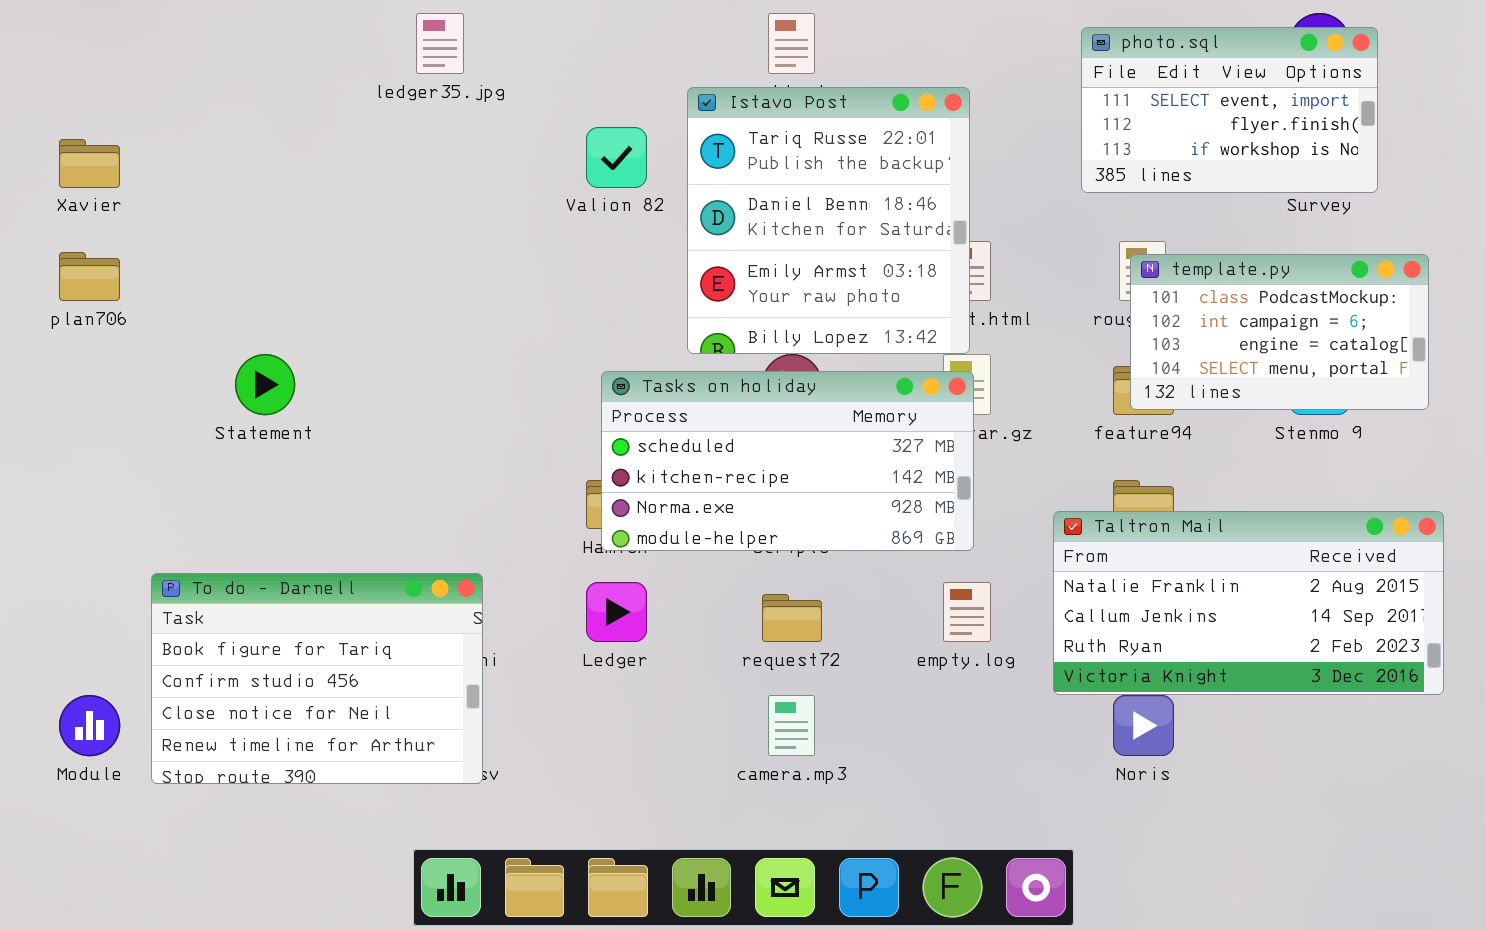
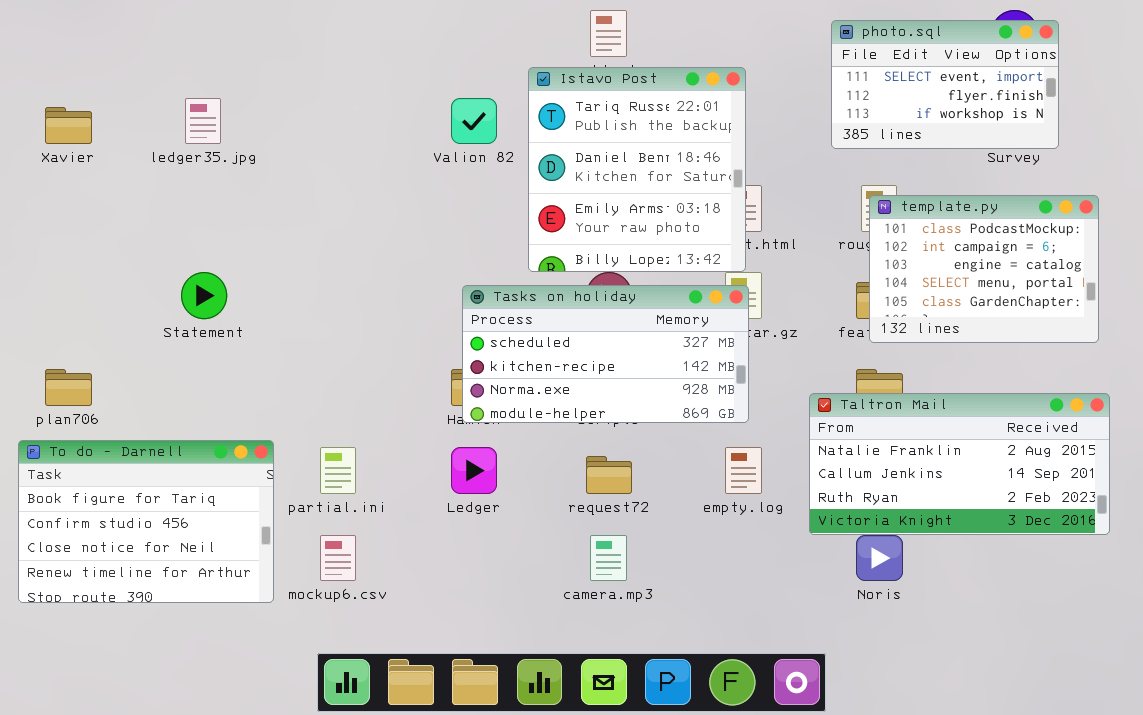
ledger35.jpg: [416,13,464,74] -> [185,98,221,144], moved
plan706: [59,252,120,301] -> [45,369,92,406], moved
template.py: [1130,254,1429,410] -> [869,195,1099,343], resized
To do - Darnell: [151,573,483,784] -> [18,440,274,603], moved

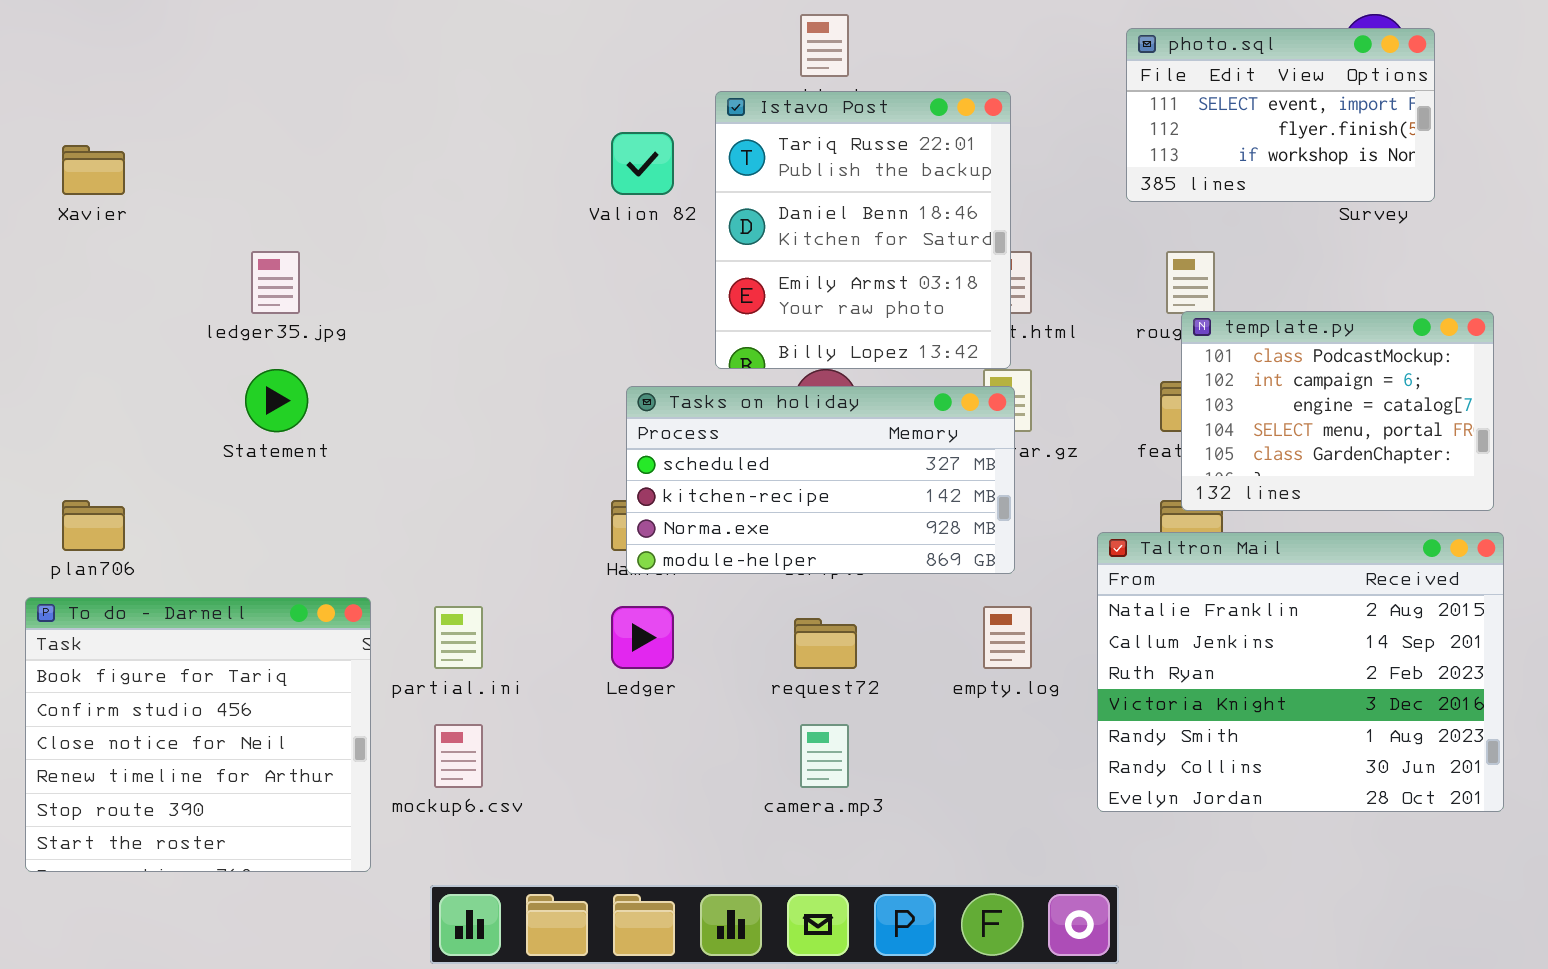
ledger35.jpg: [185,98,221,144] -> [251,251,300,314], moved
template.py: [869,195,1099,343] -> [1181,311,1494,511], moved
Taltron Mail: [809,393,1110,535] -> [1097,532,1504,812], resized
To do - Darnell: [18,440,274,603] -> [25,597,371,872], resized

